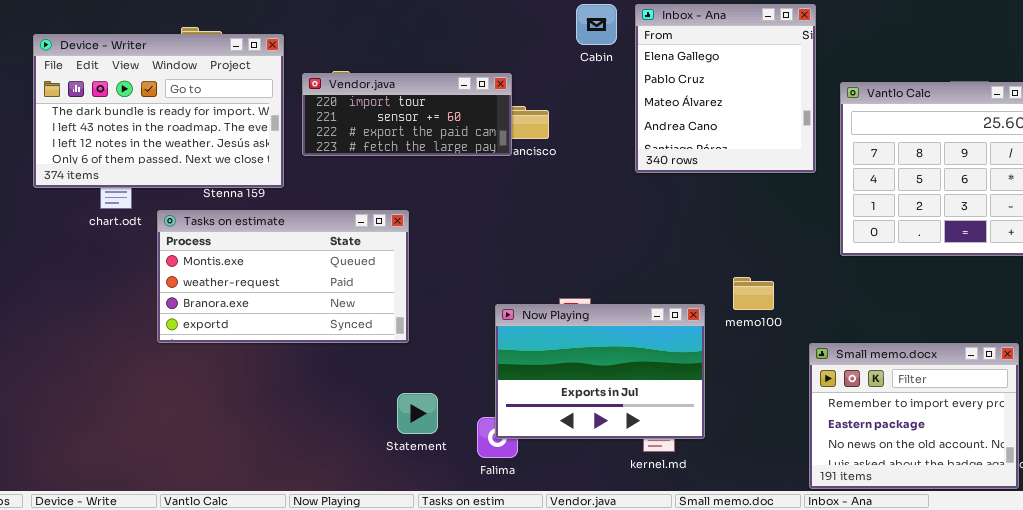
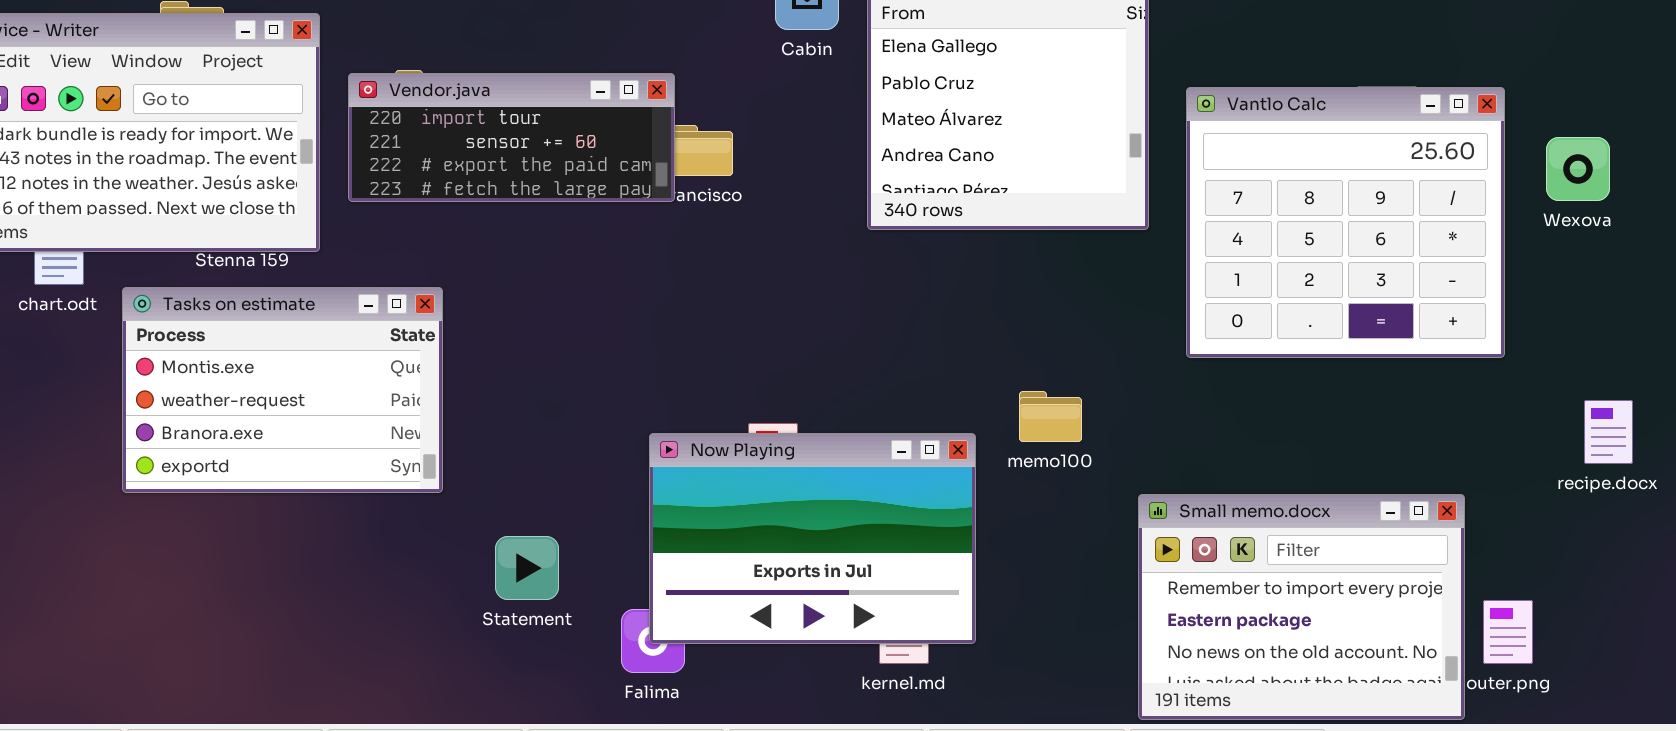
Tasks on estimate: [157,210,409,343] -> [122,287,443,493], resized
Statement: [397,393,438,434] -> [495,536,559,600], moved

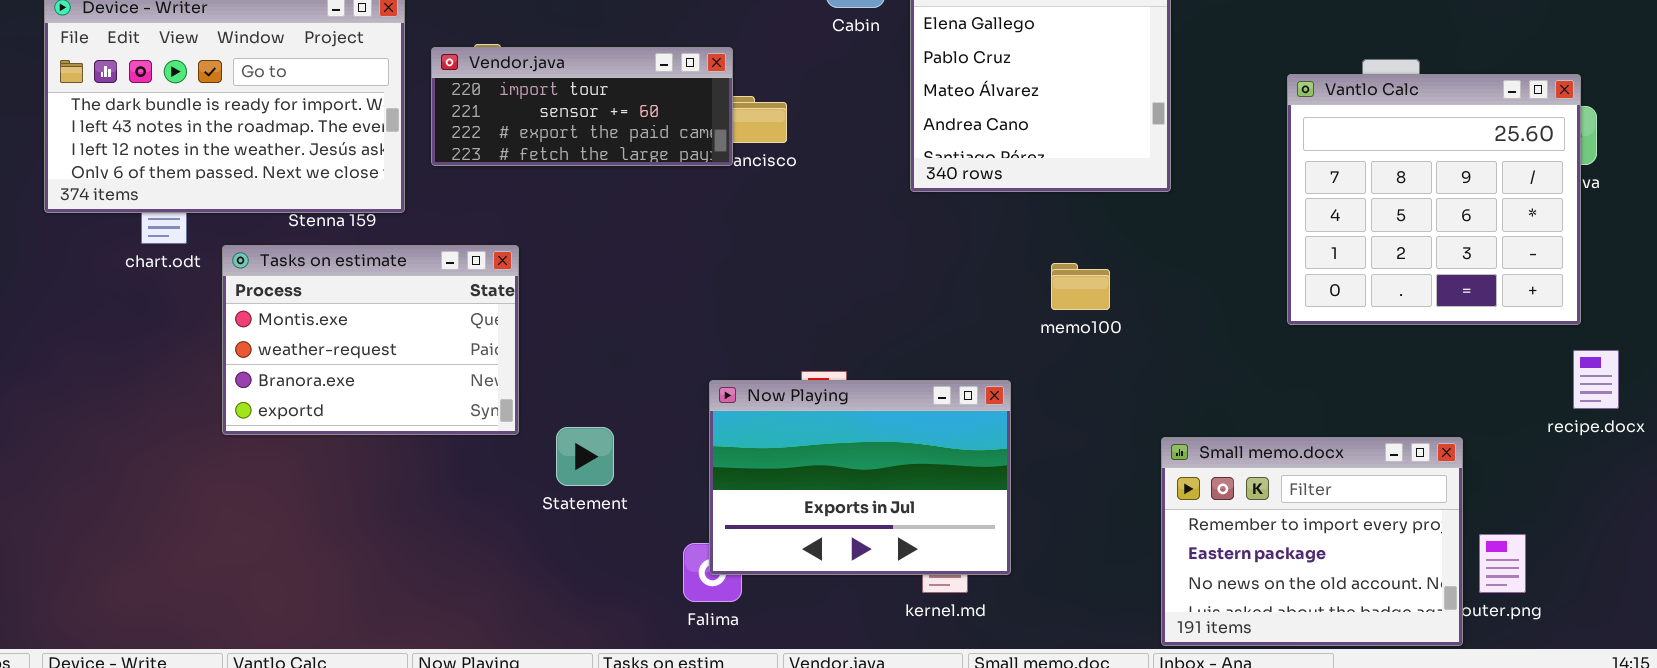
Vantlo Calc: [1186,87,1505,358] -> [1287,74,1581,325], moved
memo100: [1019,391,1082,442] -> [1051,263,1110,310], moved
Statement: [495,536,559,600] -> [556,427,614,486], moved

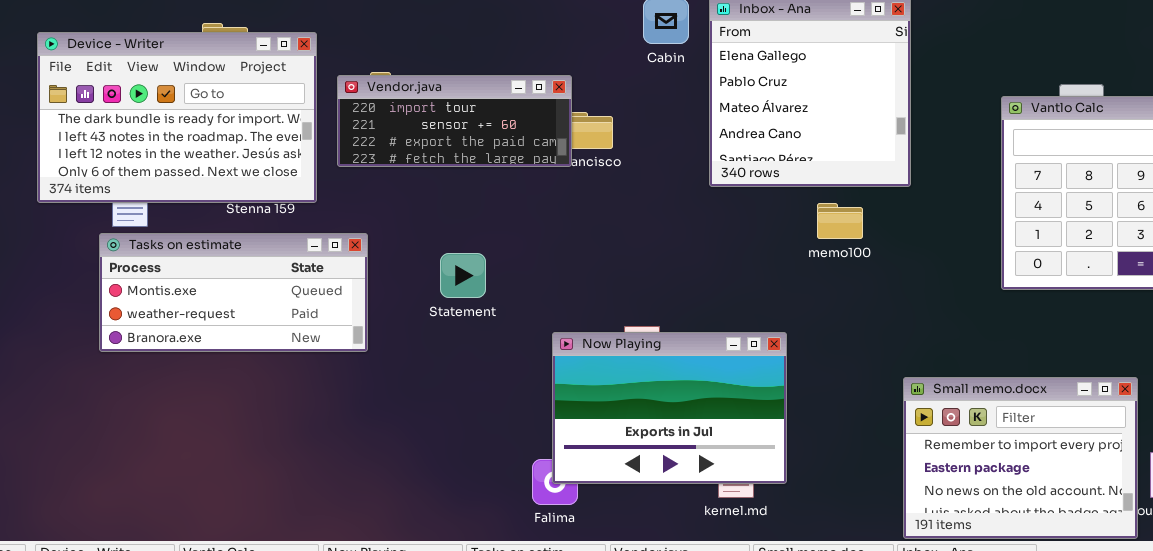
Tasks on estimate: [222,245,519,435] -> [99,233,368,352], moved, resized
memo100: [1051,263,1110,310] -> [817,203,863,239], moved
Statement: [556,427,614,486] -> [440,253,486,298], moved

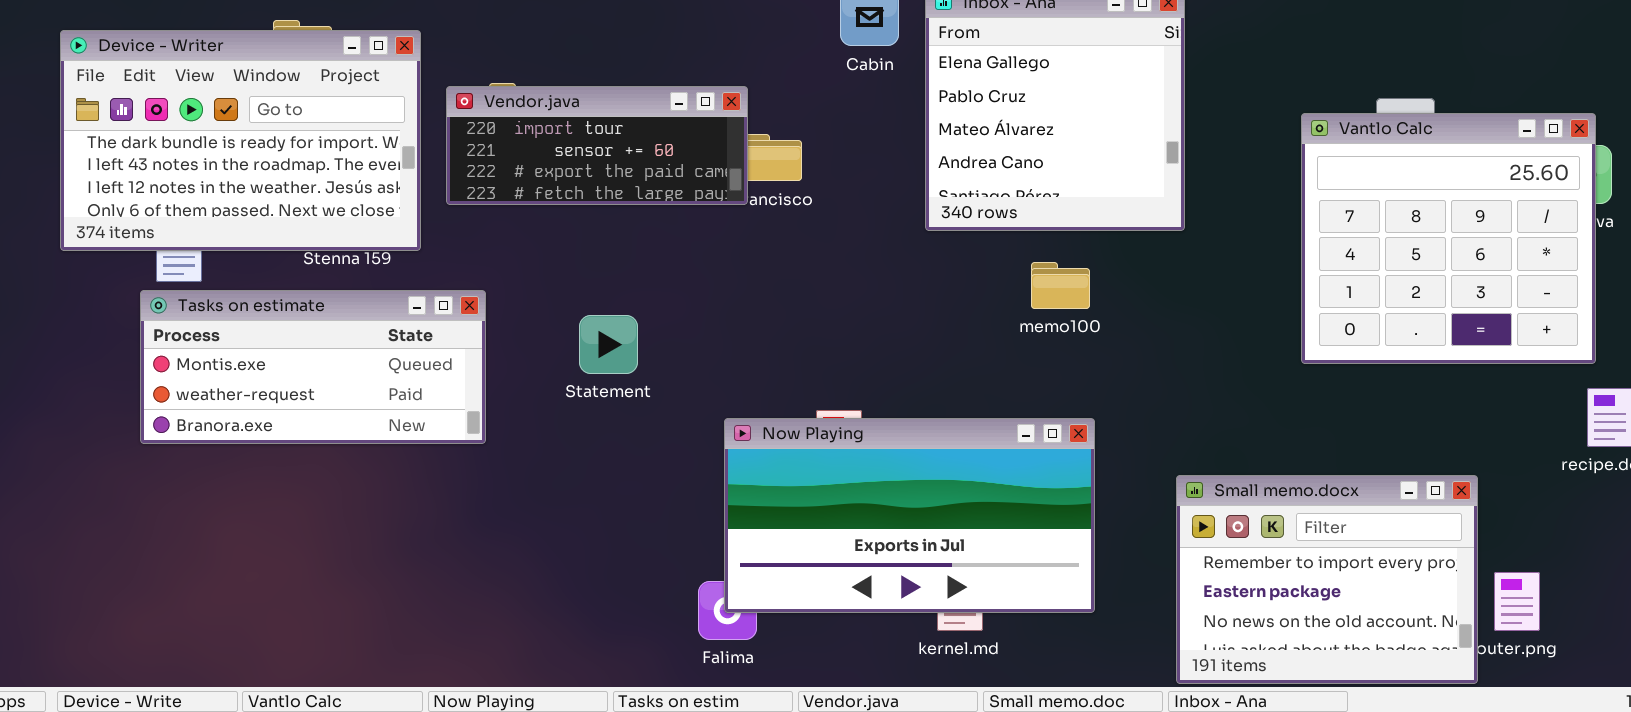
memo100: [817,203,863,239] -> [1031,262,1090,309], moved
Now Playing: [552,332,787,484] -> [724,418,1095,613], resized

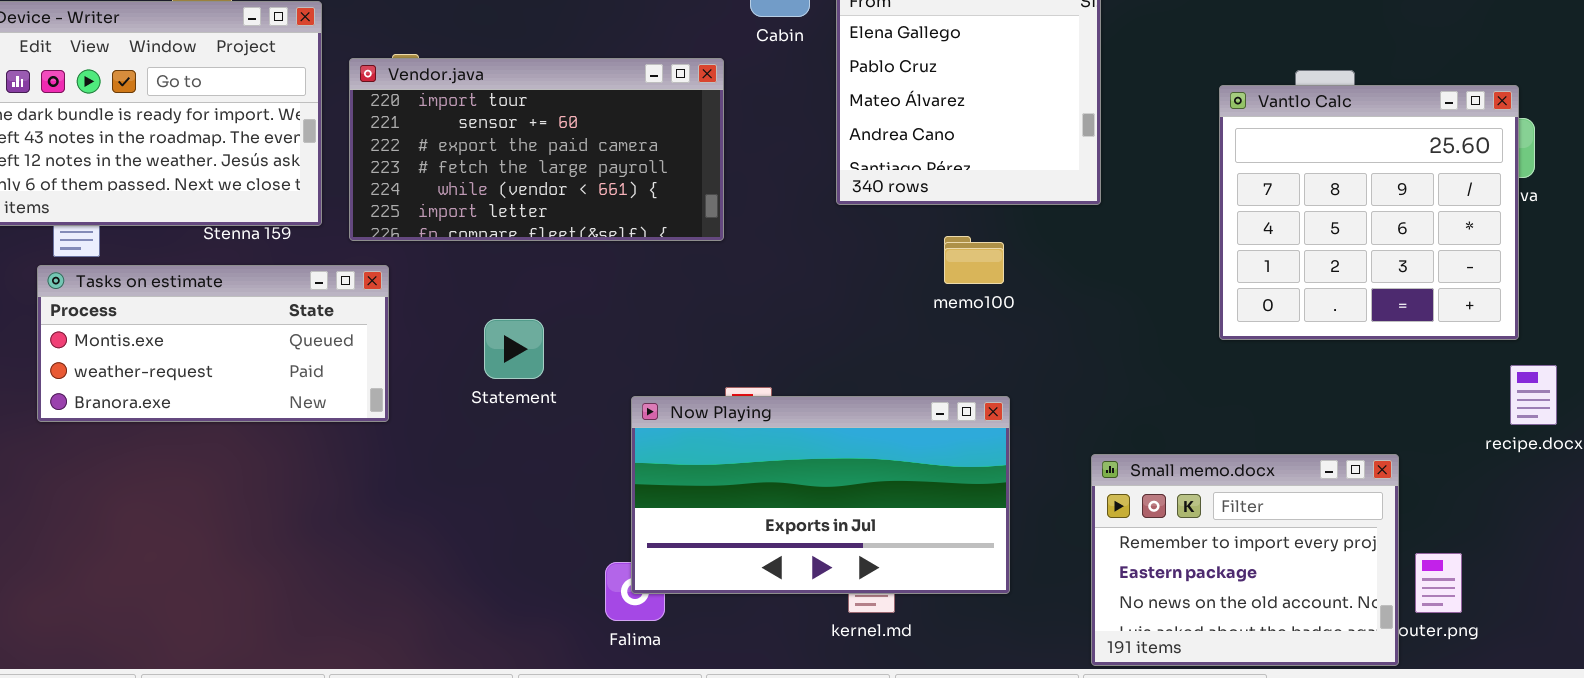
Vendor.java: [446,86,748,205] -> [349,58,724,241], resized
Statement: [579,315,638,374] -> [484,319,544,379], moved

